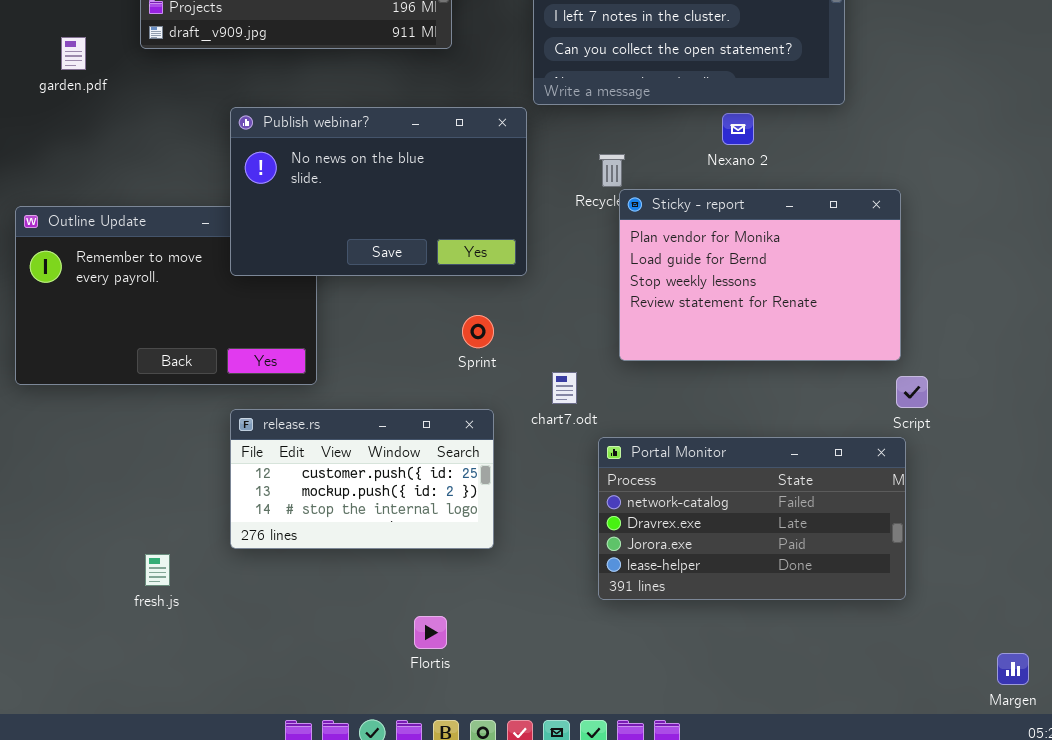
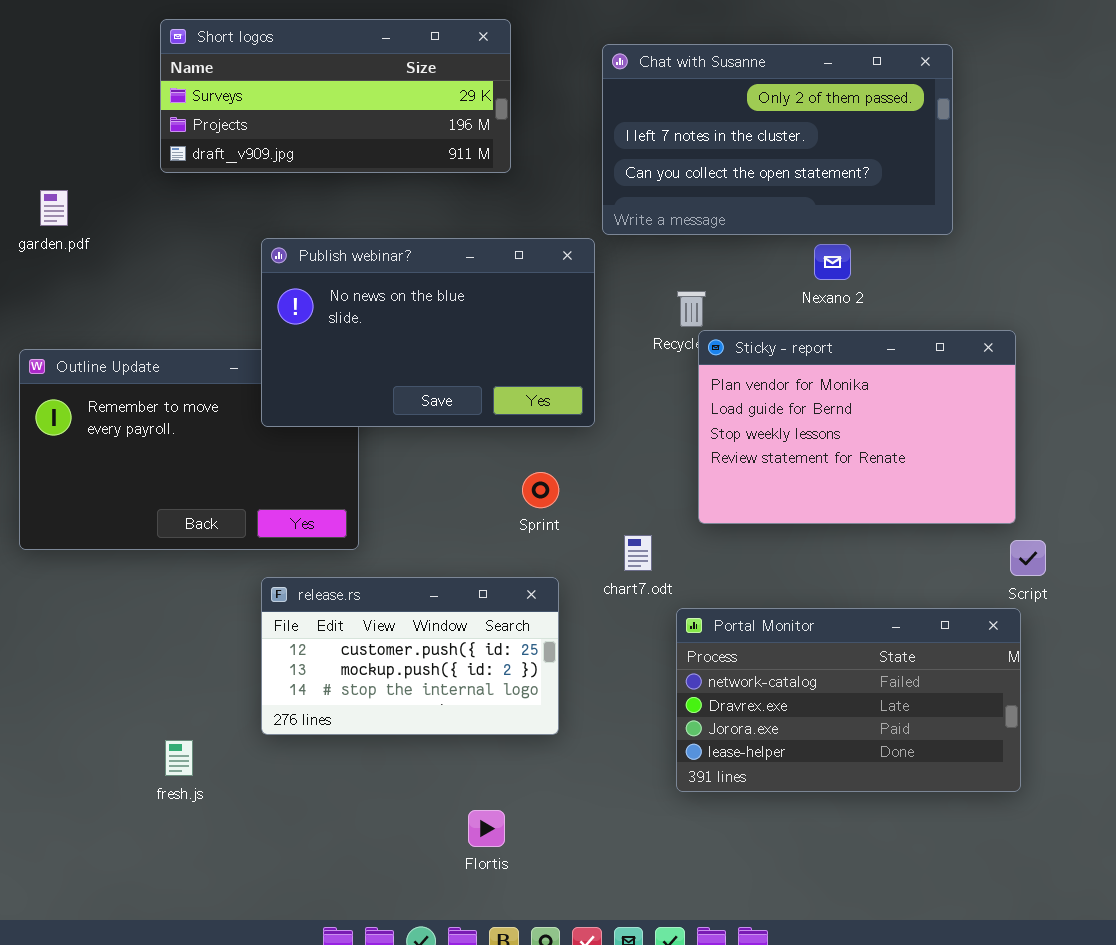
garden.pdf: [61,37,86,70] -> [40,190,68,226], moved

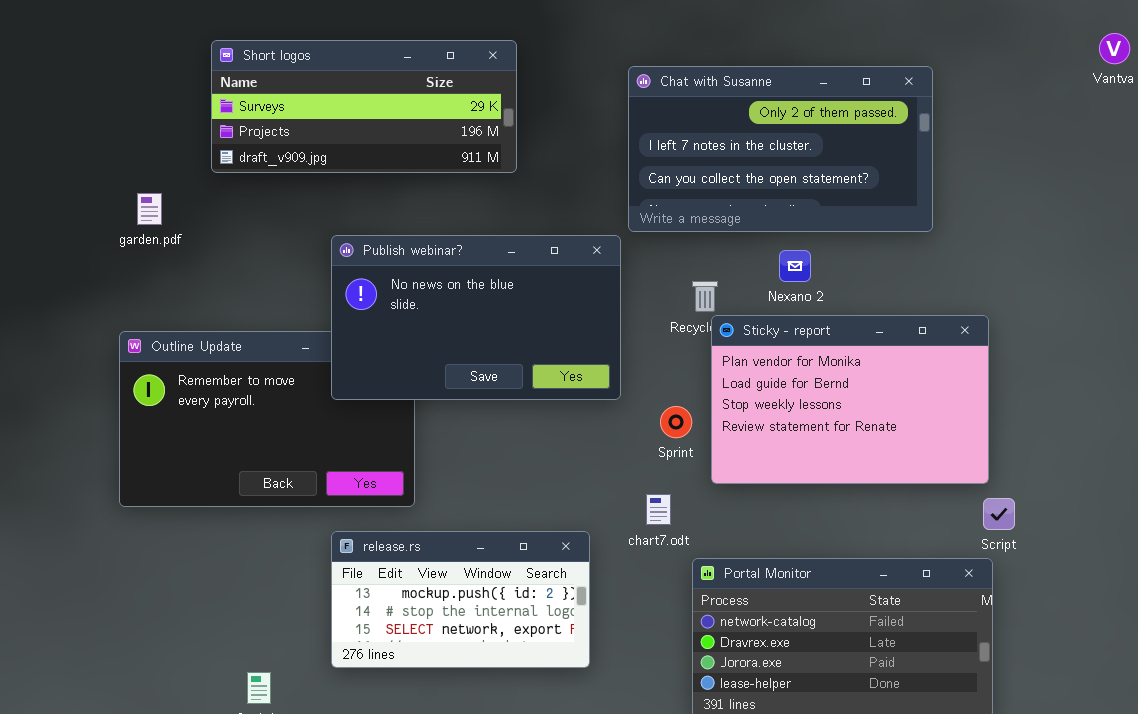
Short logos: [160,19,511,173] -> [211,40,517,173], moved
Nexano 2: [814,244,851,280] -> [779,250,811,282], moved
Sprint: [522,472,559,508] -> [660,406,692,438], moved
release.rs: [261,577,559,735] -> [331,531,590,668], scrolled down 1 row

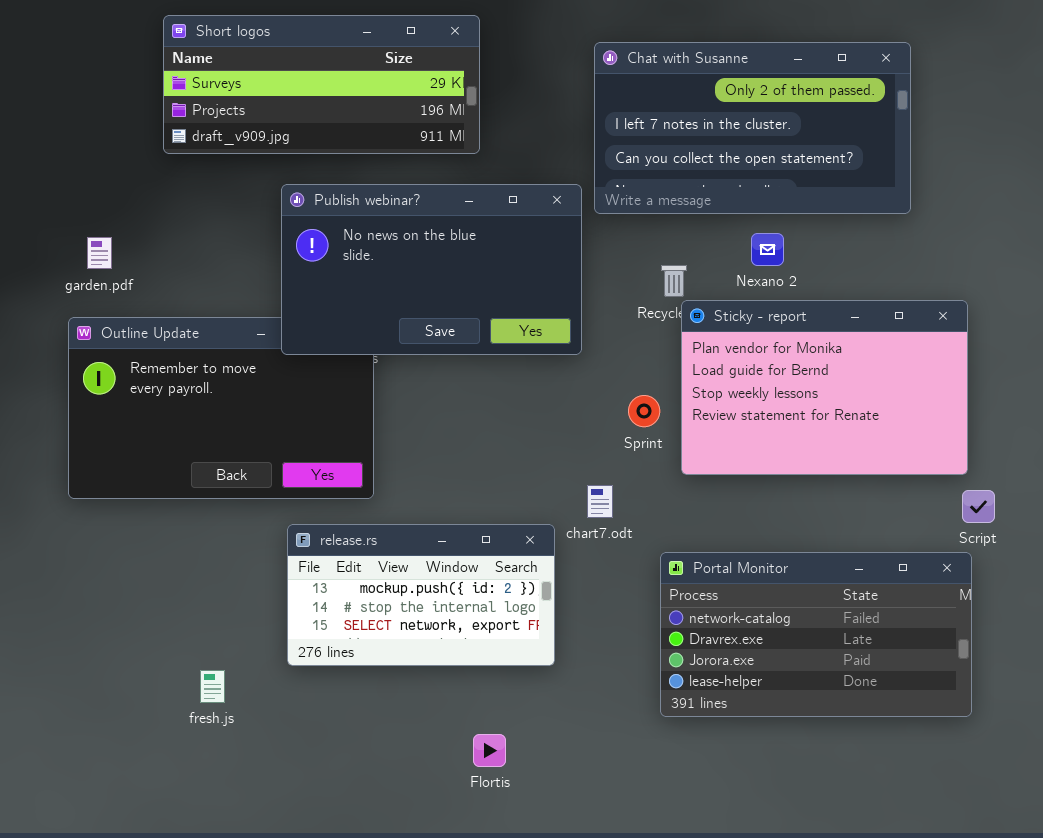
garden.pdf: [137,193,162,225] -> [87,237,112,269], moved
Publish webinar?: [331,235,621,400] -> [281,184,582,355], moved
chart7.odt: [646,494,671,525] -> [587,485,613,518], moved

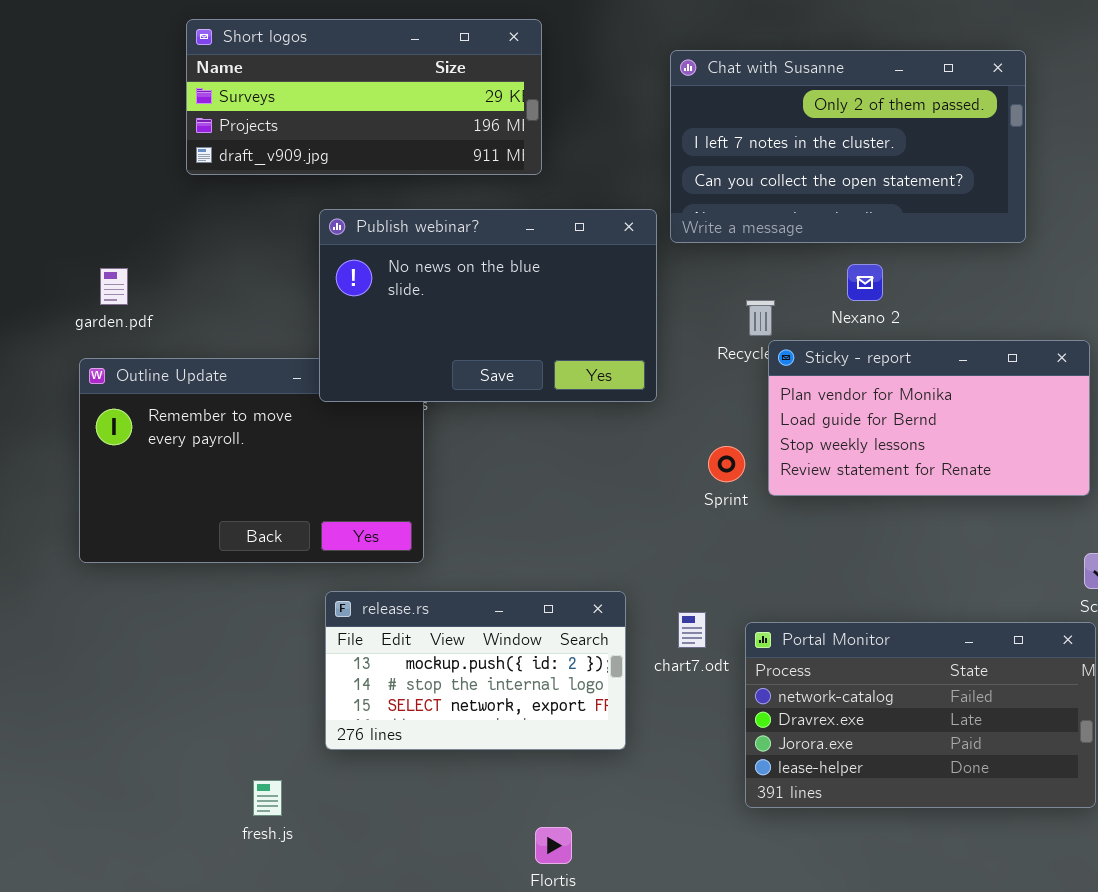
Sticky - report: [681,300,968,475] -> [768,340,1090,496], resized
chart7.odt: [587,485,613,518] -> [678,612,706,648], moved
fresh.js: [200,670,225,703] -> [253,780,282,816], moved

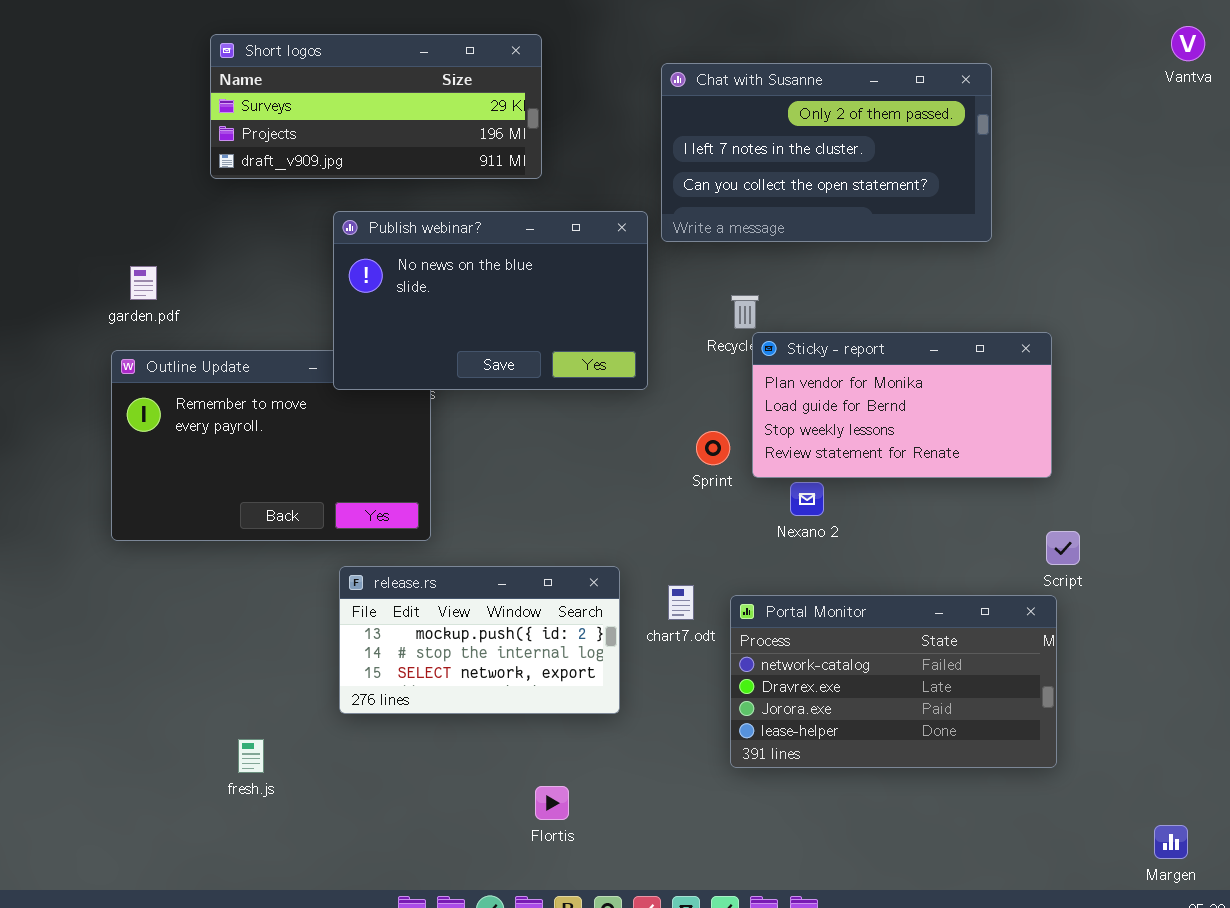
Nexano 2: [847,264,883,301] -> [790,482,824,516], moved
fresh.js: [253,780,282,816] -> [238,739,264,773], moved

